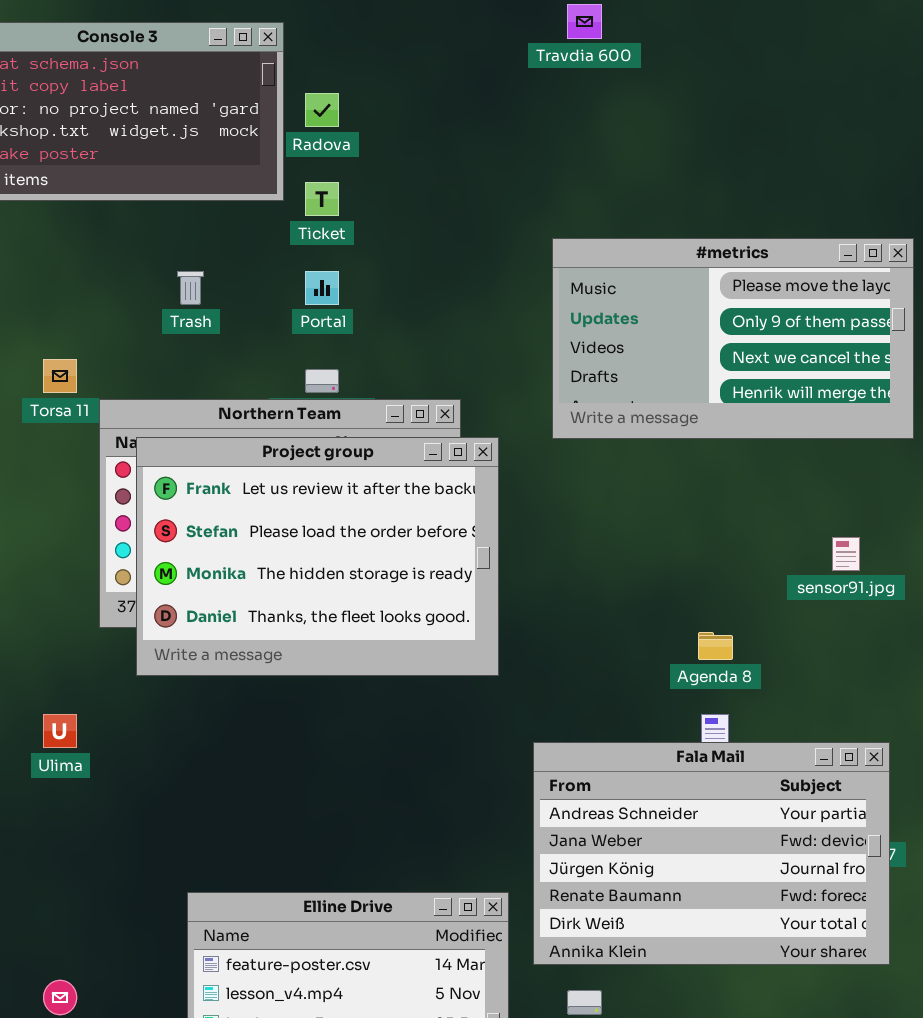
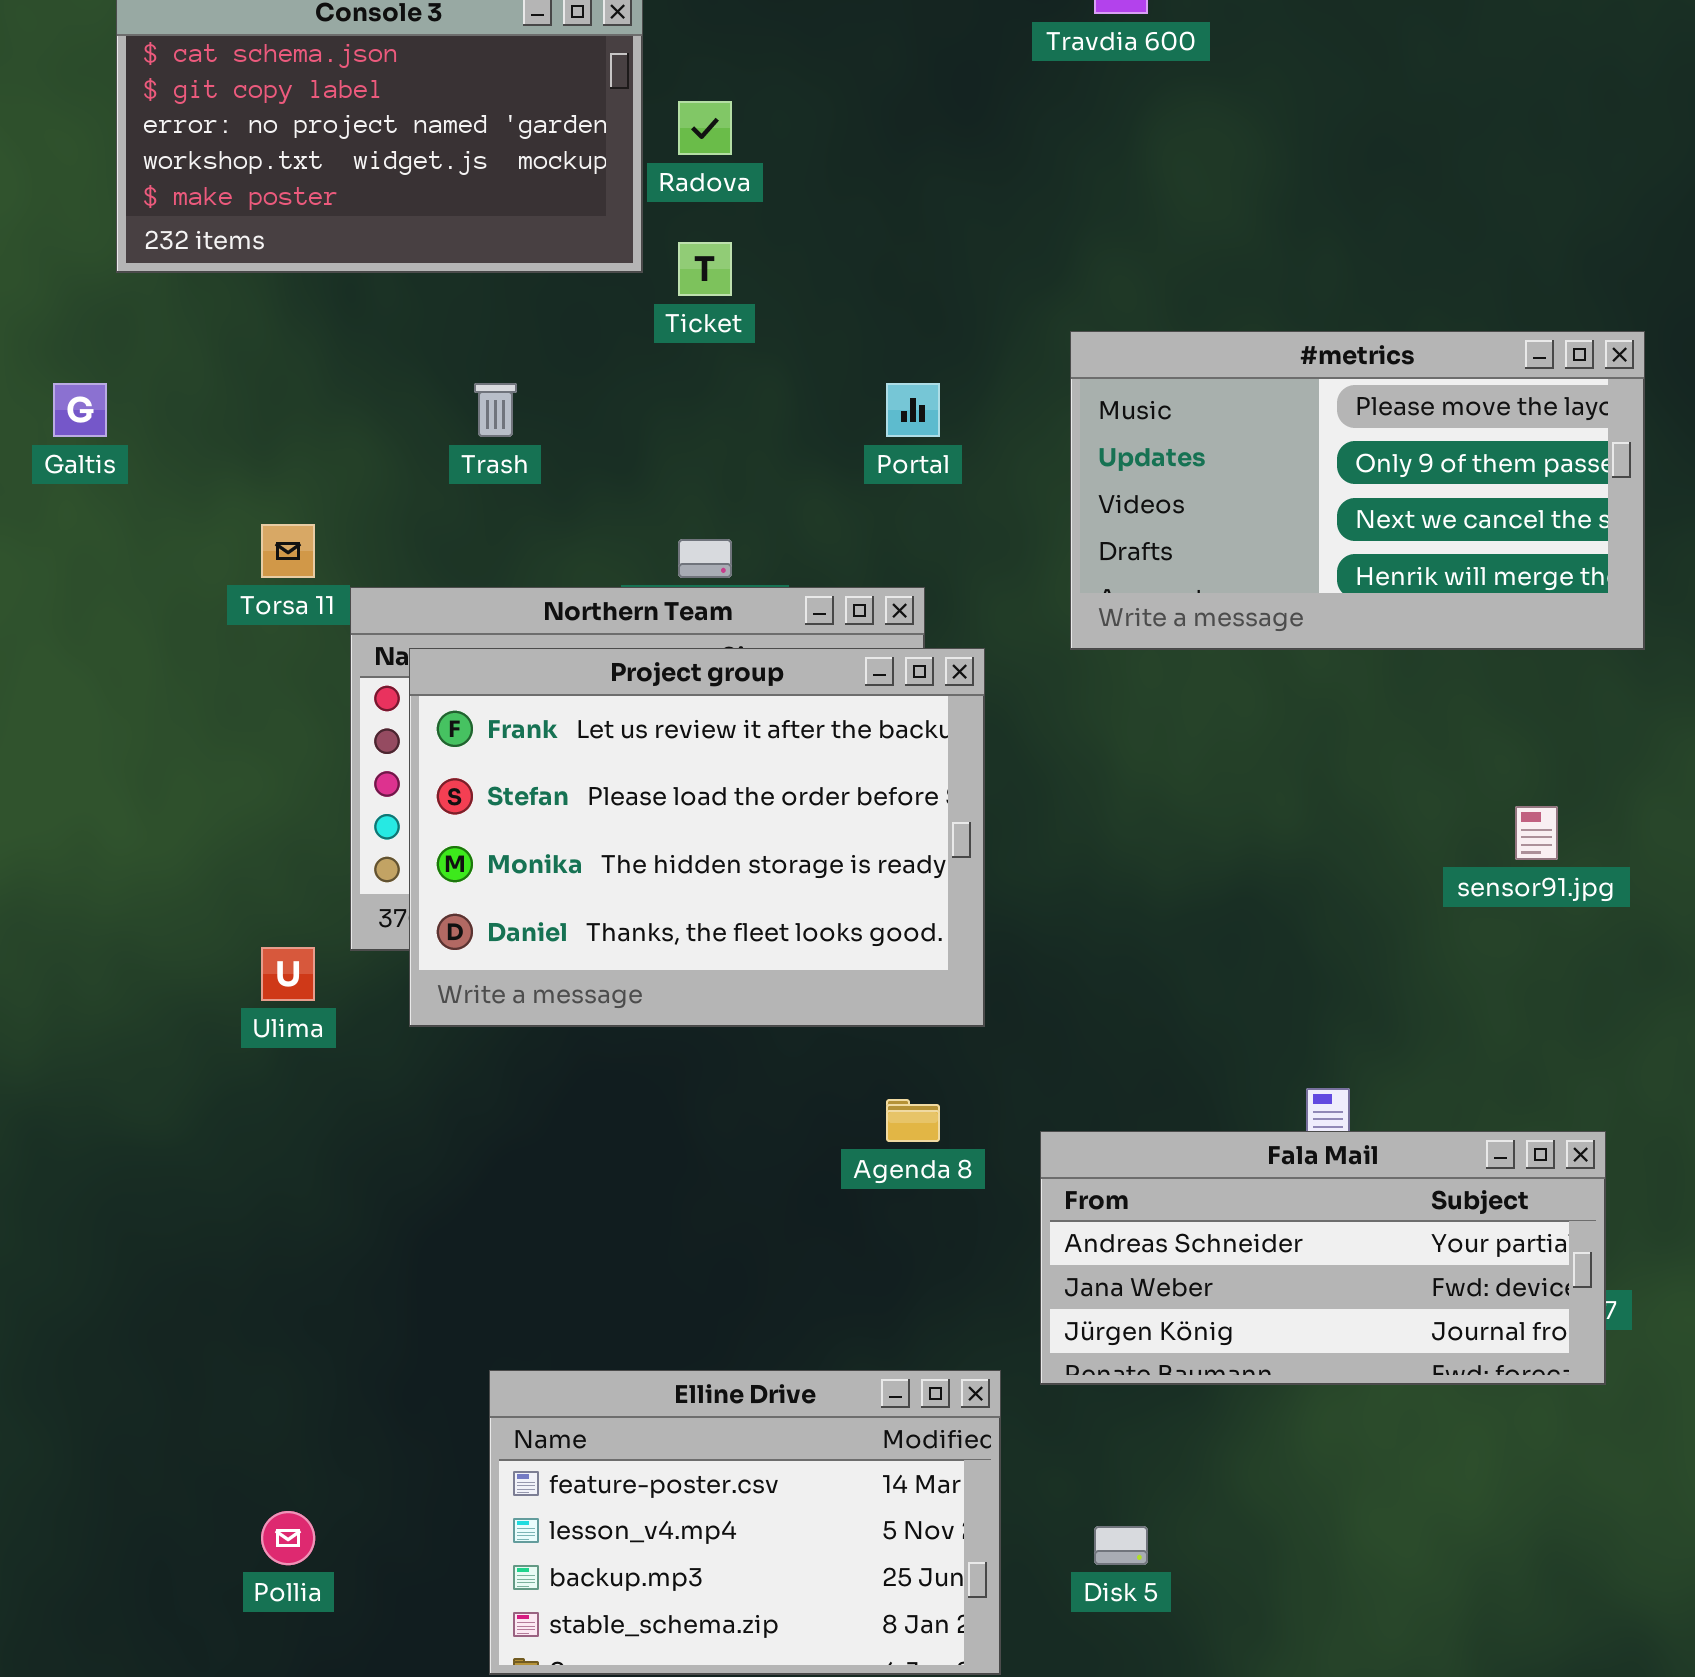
Portal: [305,271,339,305] -> [886,383,940,437], moved
Agenda 8: [698,632,733,660] -> [886,1099,940,1142], moved
Ulima: [43,714,77,748] -> [261,947,315,1001], moved
Fala Mail: [533,742,890,965] -> [1040,1131,1606,1385], resized

